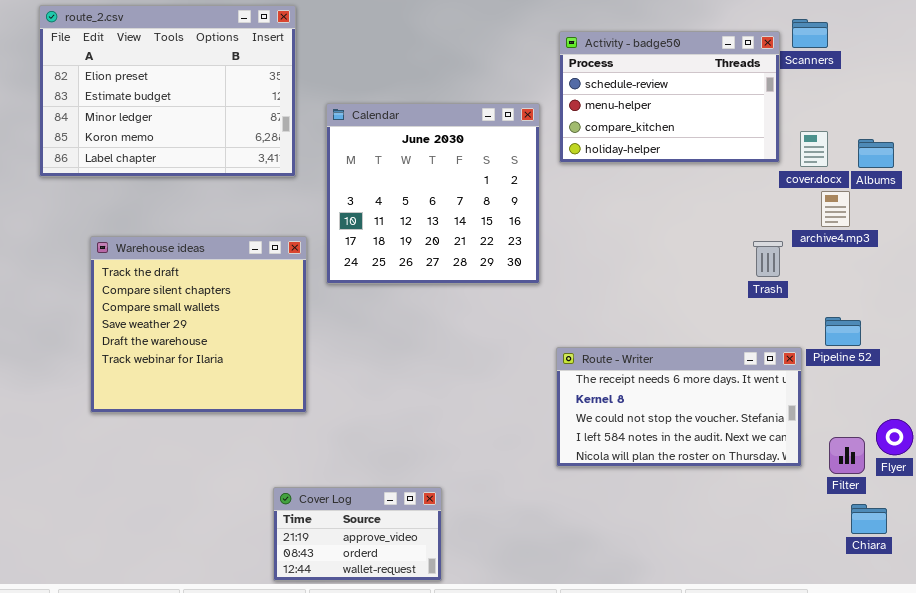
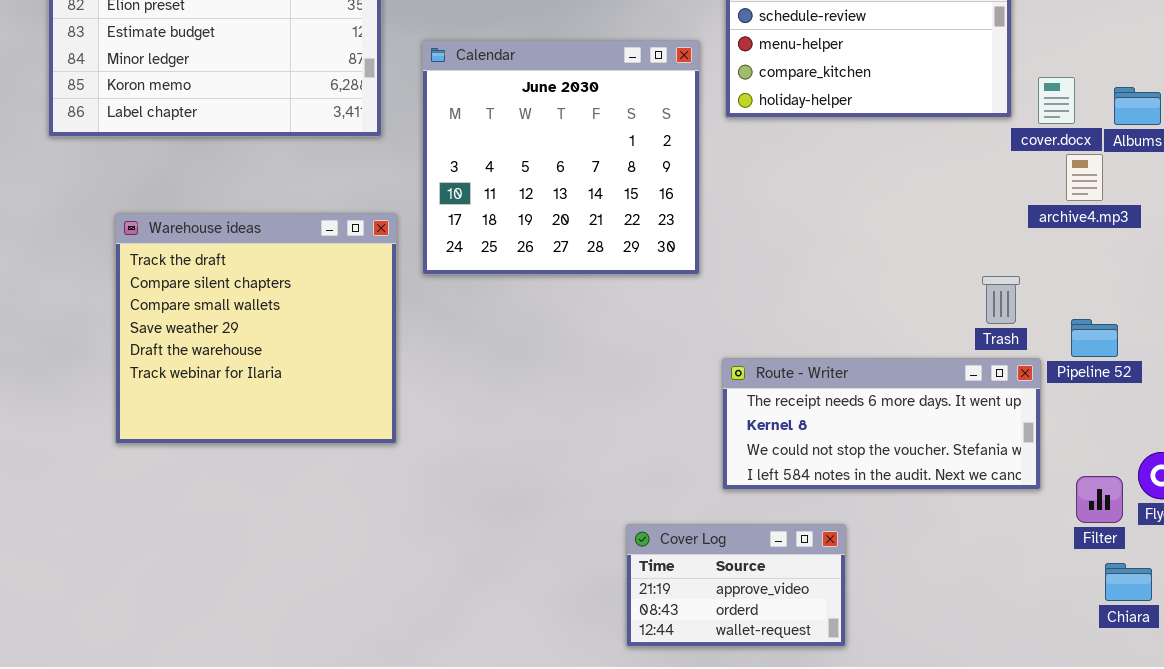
Trash: [753,241,783,277] -> [982,276,1020,324], moved
Route - Writer: [556,347,802,467] -> [722,358,1041,490], resized
Cover Log: [273,487,442,581] -> [626,524,846,647], moved

